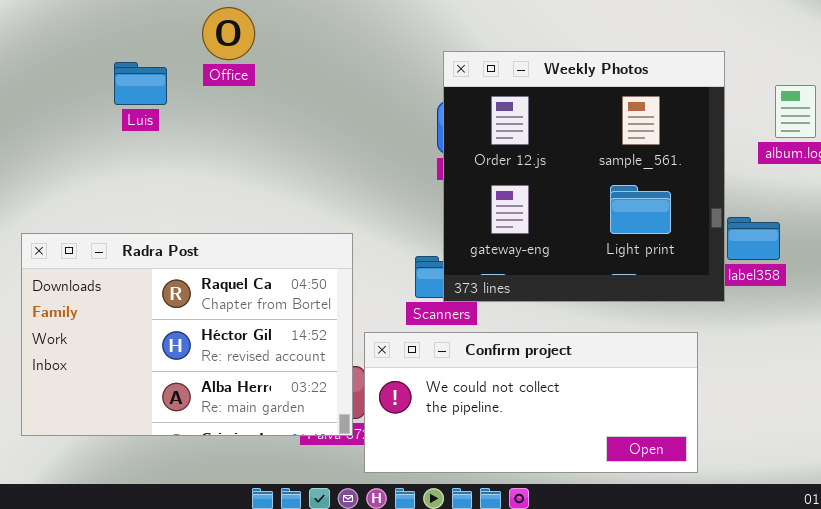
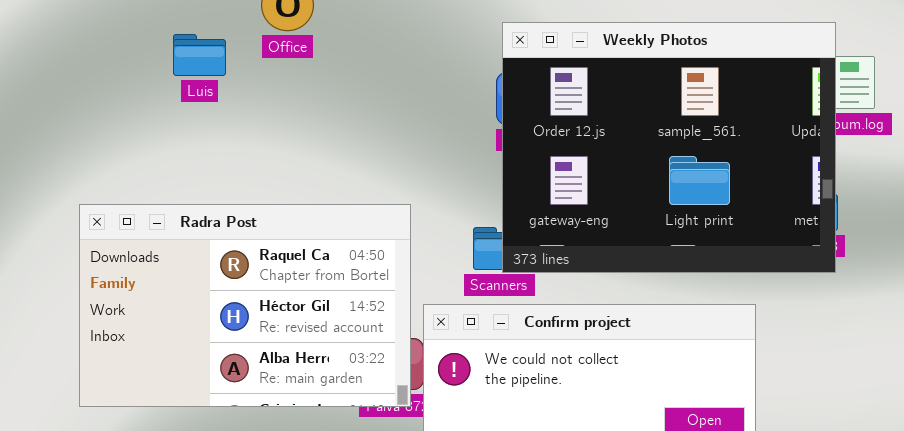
Weekly Photos: [443,51,725,302] -> [502,22,836,273], resized

